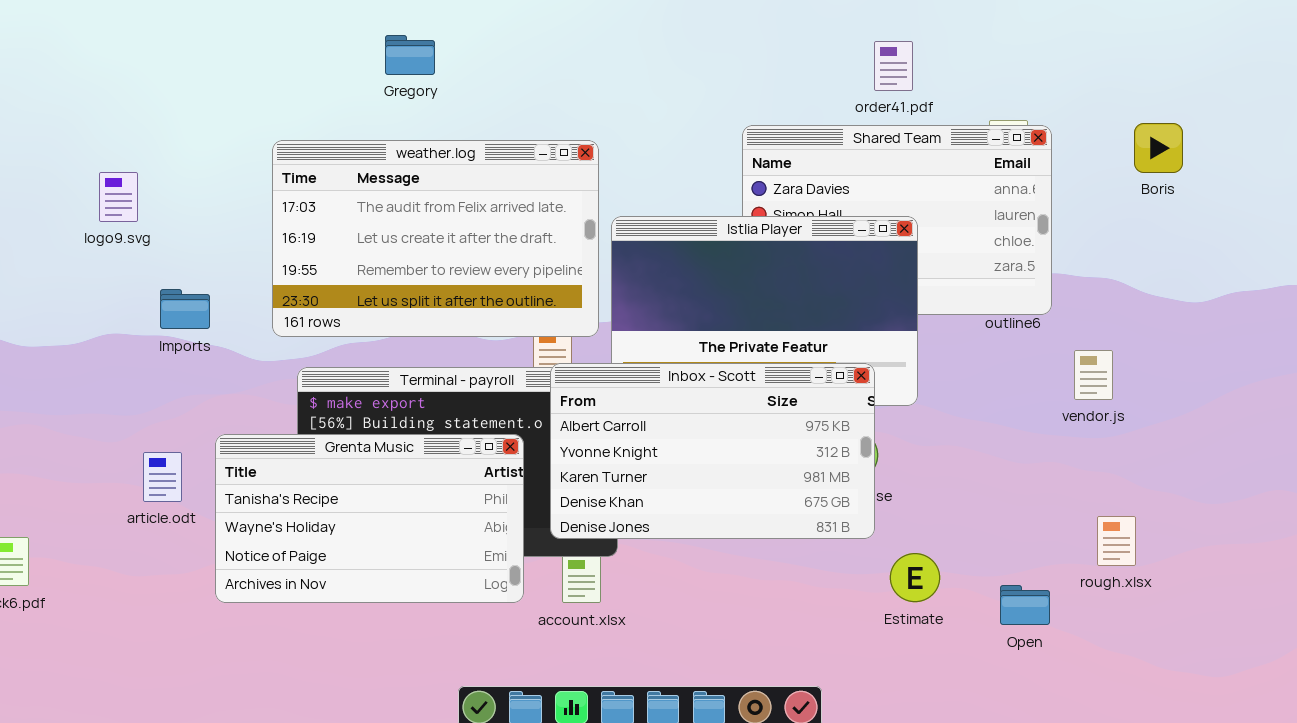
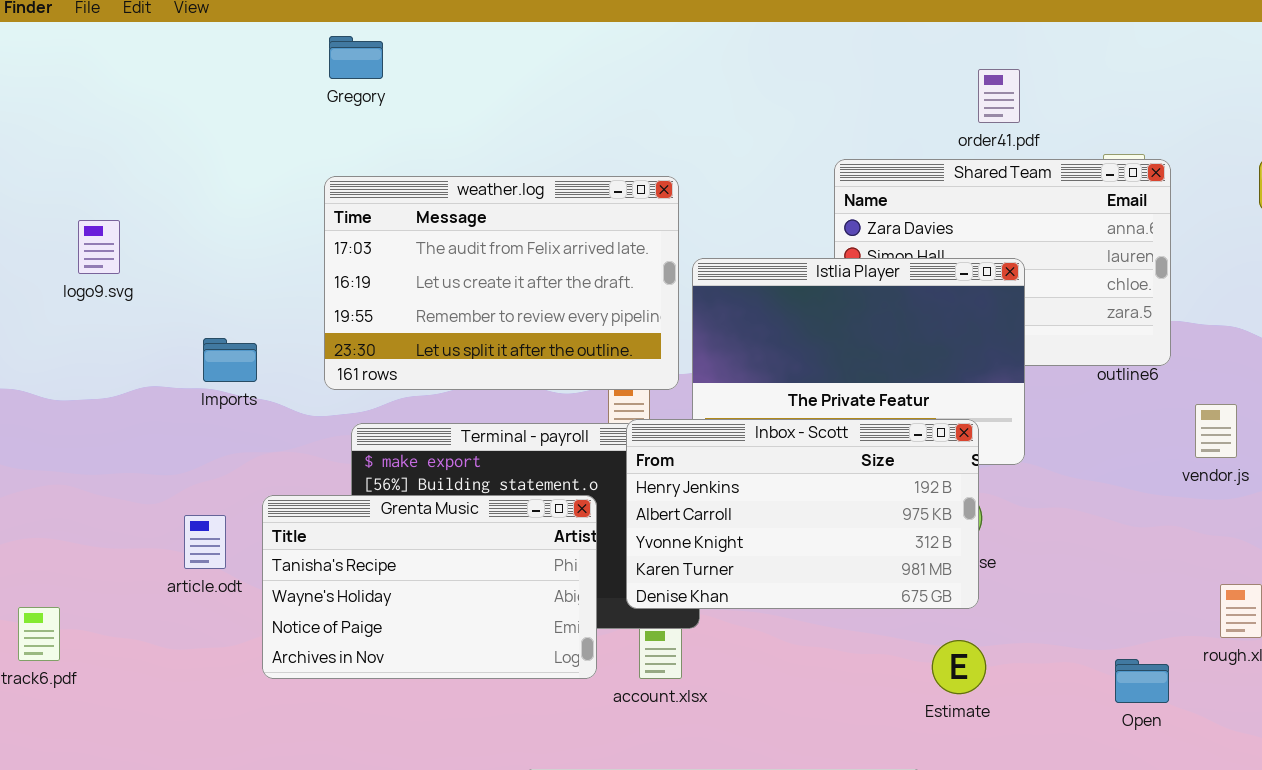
Gregory: [385,35,435,75] -> [329,36,383,79], moved
logo9.svg: [99,172,138,222] -> [78,220,120,274], moved
Inbox - Scott: [550,363,875,539] -> [626,419,979,609], scrolled up 1 row
Estimate: [890,553,940,602] -> [932,640,986,694], moved

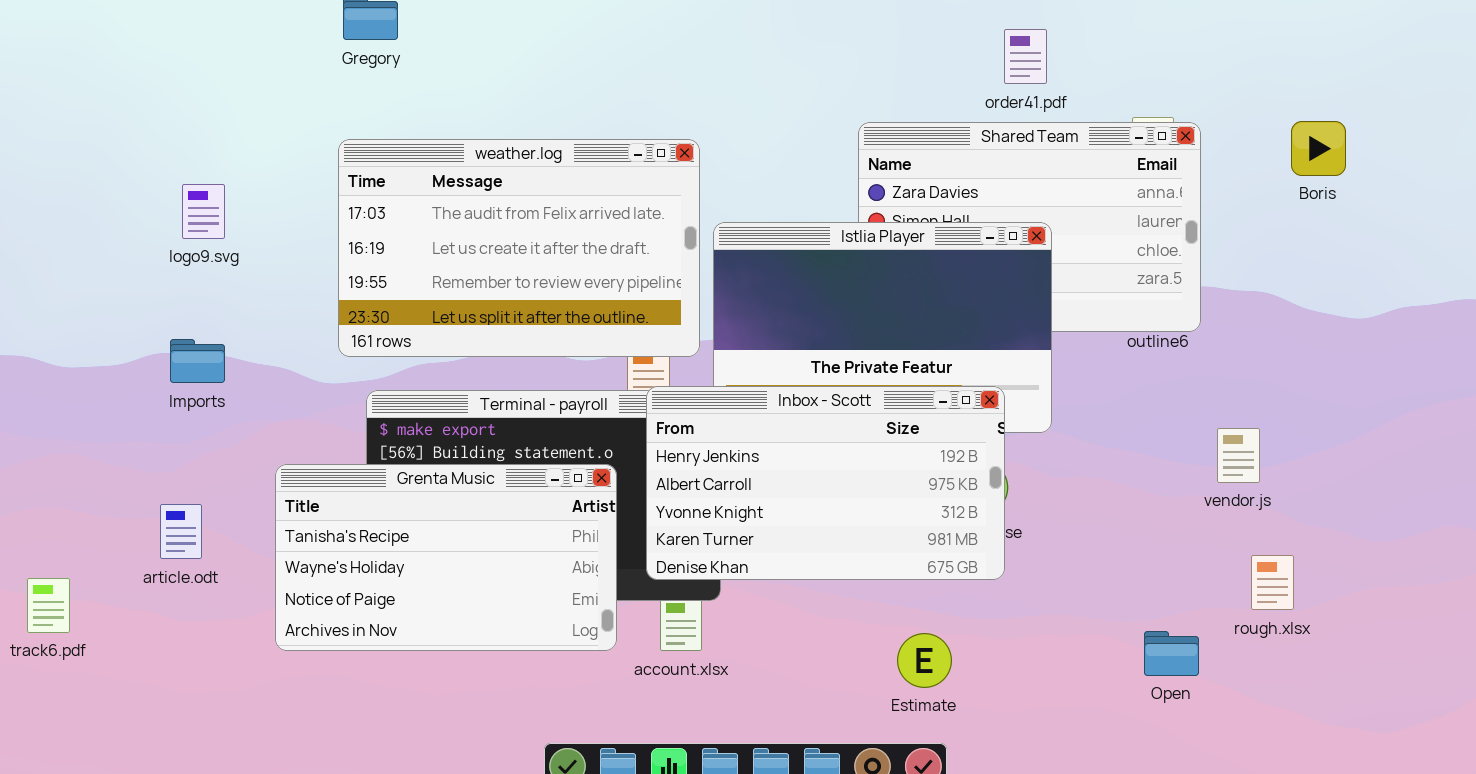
logo9.svg: [78,220,120,274] -> [182,184,225,239], moved
Imports: [203,338,257,382] -> [170,339,225,383], moved
vendor.js: [1195,404,1237,458] -> [1217,428,1260,483], moved
article.odt: [184,515,226,569] -> [160,504,202,559], moved
Estimate: [932,640,986,694] -> [897,633,952,688], moved

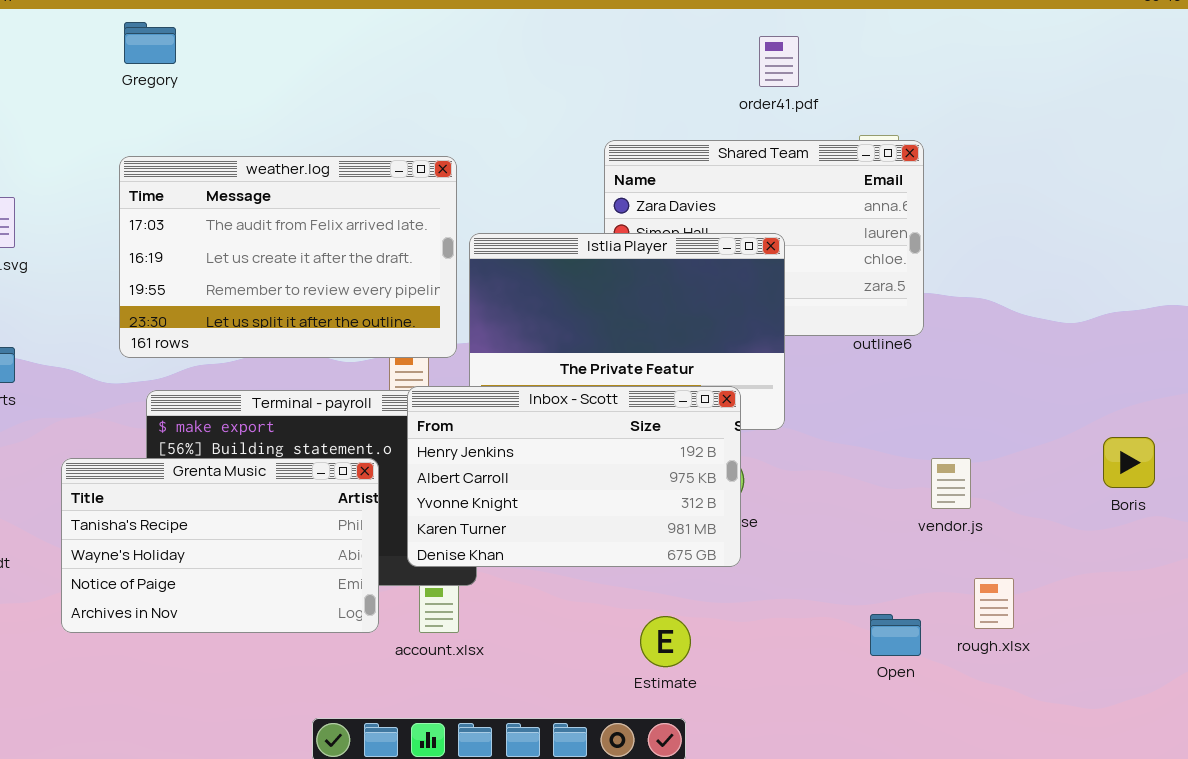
order41.pdf: [1004,29,1047,84] -> [759,36,799,87], moved
Boris: [1291,121,1346,176] -> [1103,437,1155,488], moved
vendor.js: [1217,428,1260,483] -> [931,458,971,509], moved
rough.xlsx: [1251,555,1294,610] -> [974,578,1014,629], moved

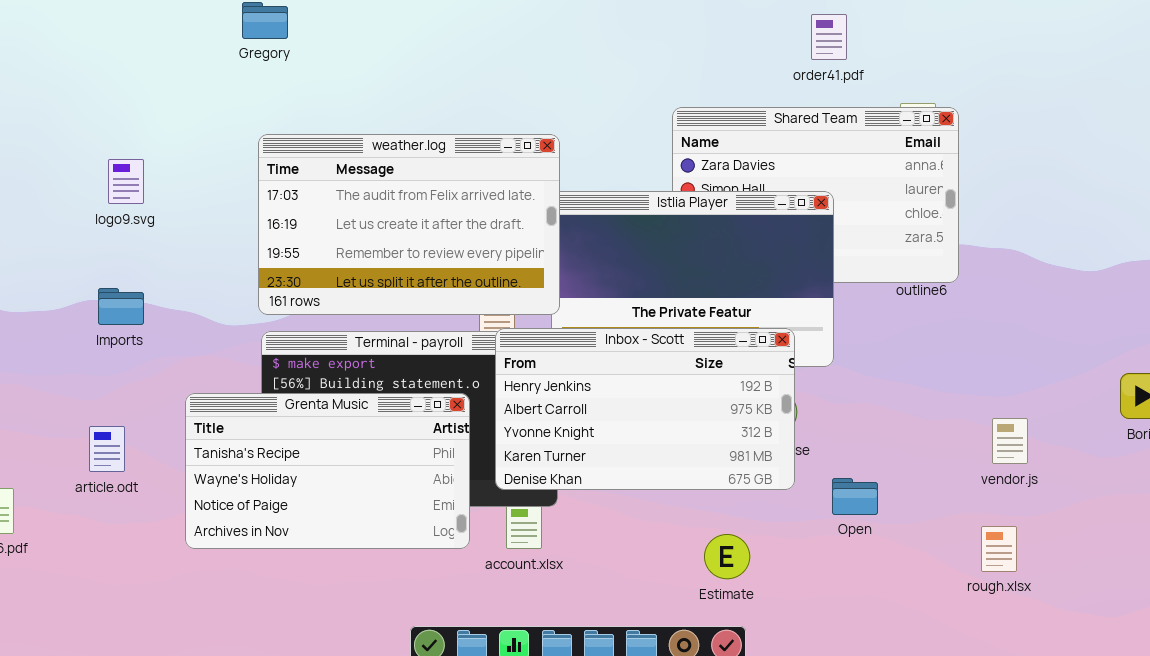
weather.log: [119,156,457,358] -> [258,134,560,315], moved
vendor.js: [931,458,971,509] -> [992,418,1028,464], moved
rough.xlsx: [974,578,1014,629] -> [981,526,1017,572], moved
Open: [870,614,921,656] -> [832,478,878,515], moved

